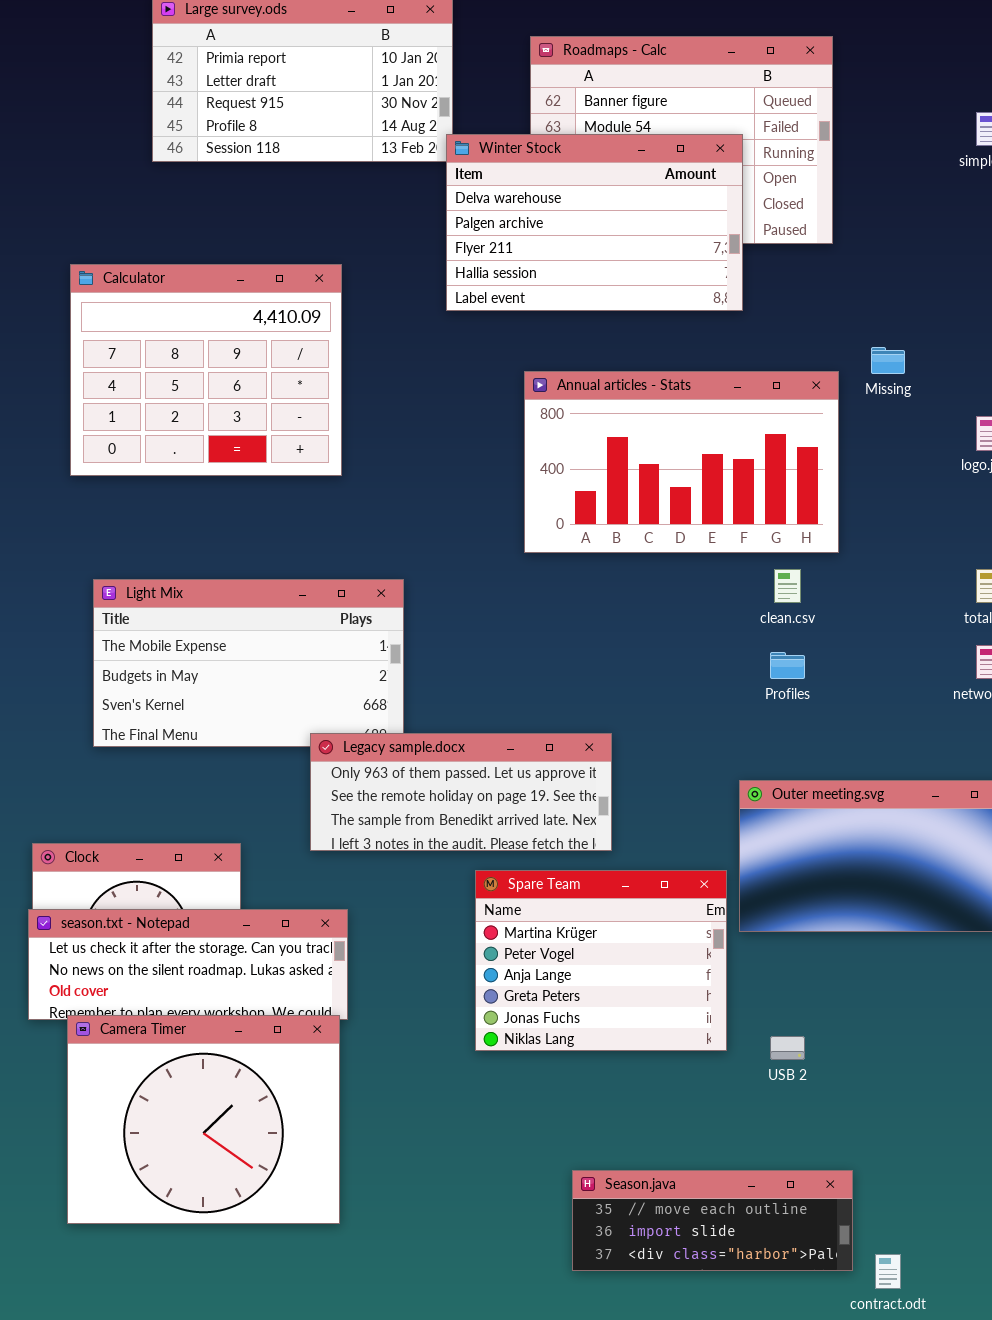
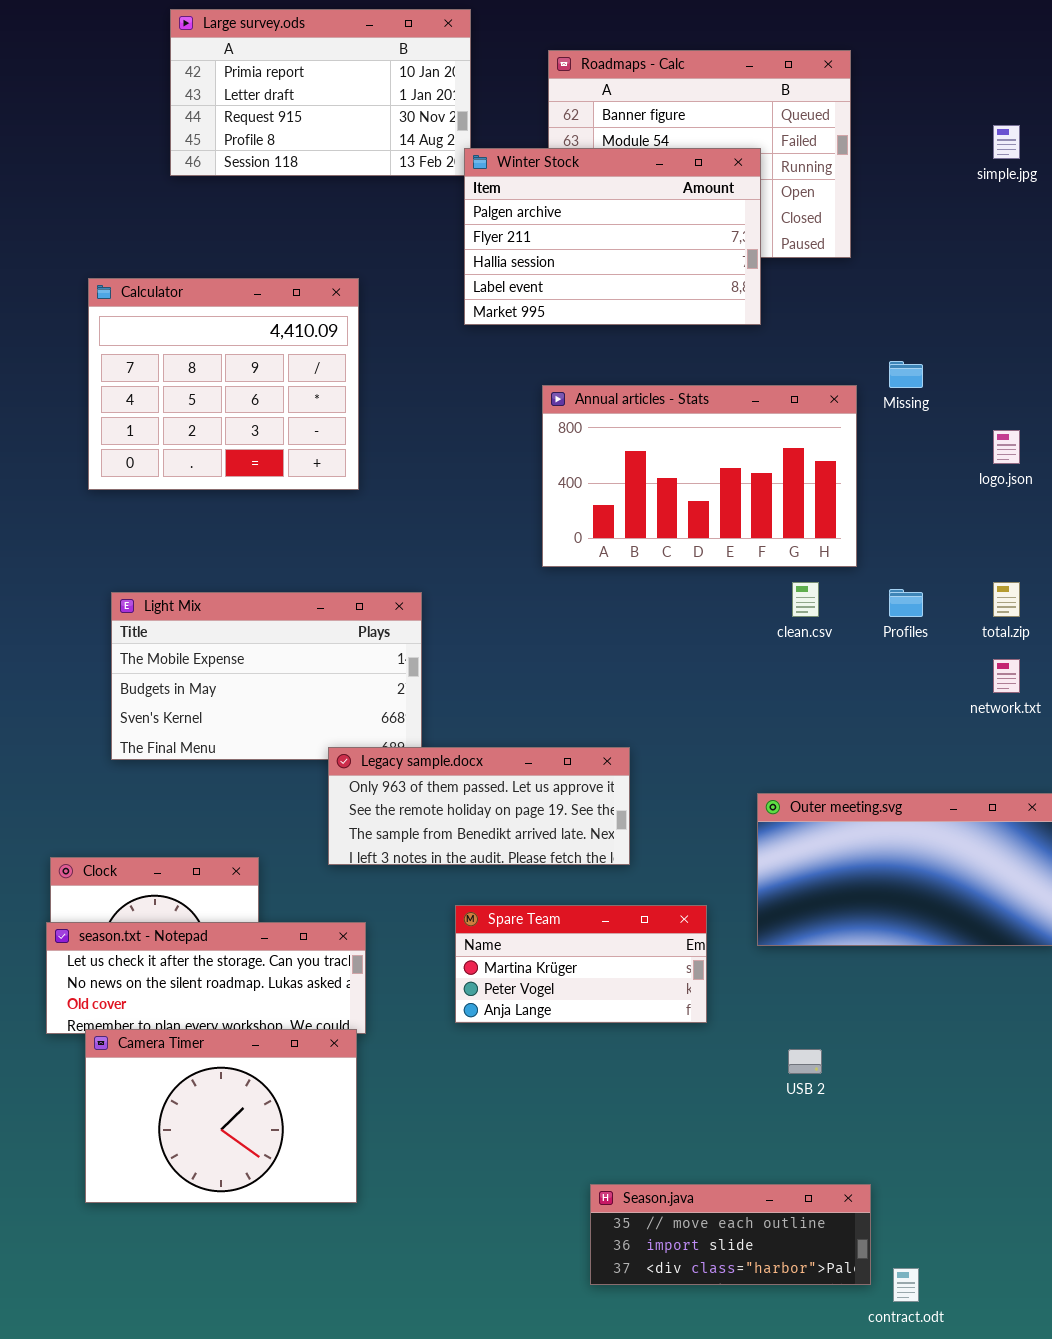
Winter Stock: [446,134,743,311] -> [464,148,761,325], scrolled down 1 row
Profiles: [770,652,805,679] -> [889,589,923,617], moved
Spare Team: [475,870,727,1051] -> [455,905,707,1023], moved, resized
Camera Timer: [67,1015,340,1224] -> [85,1029,357,1203], resized

